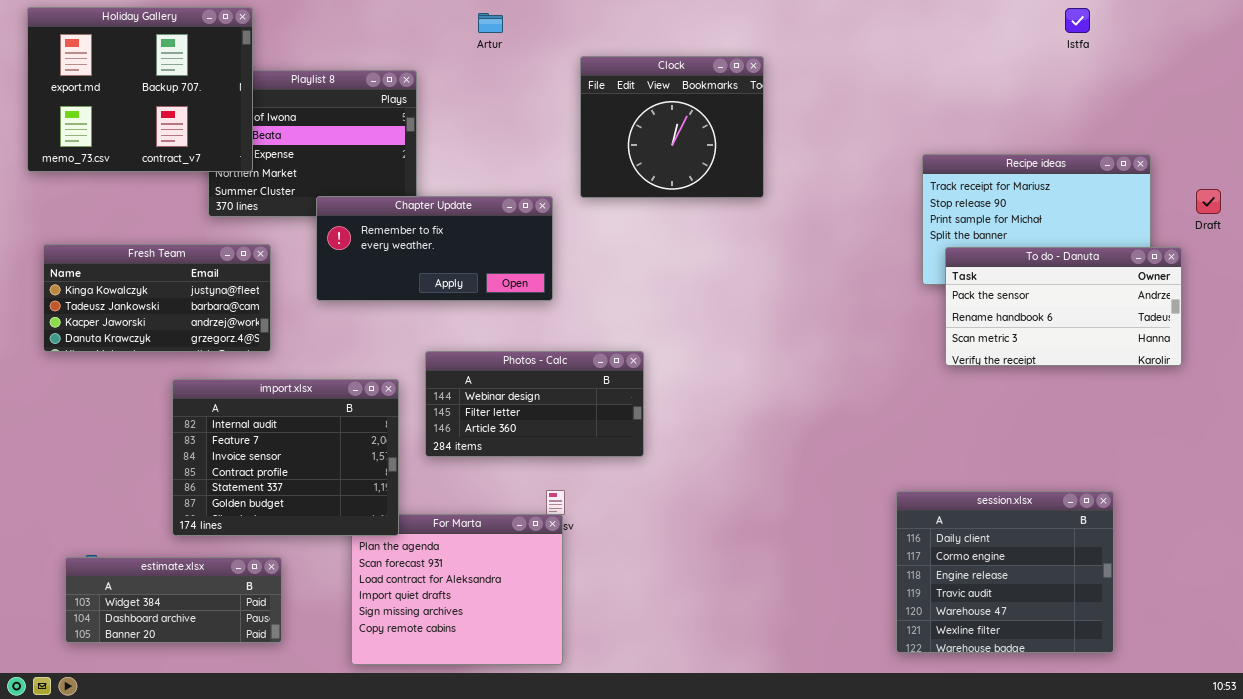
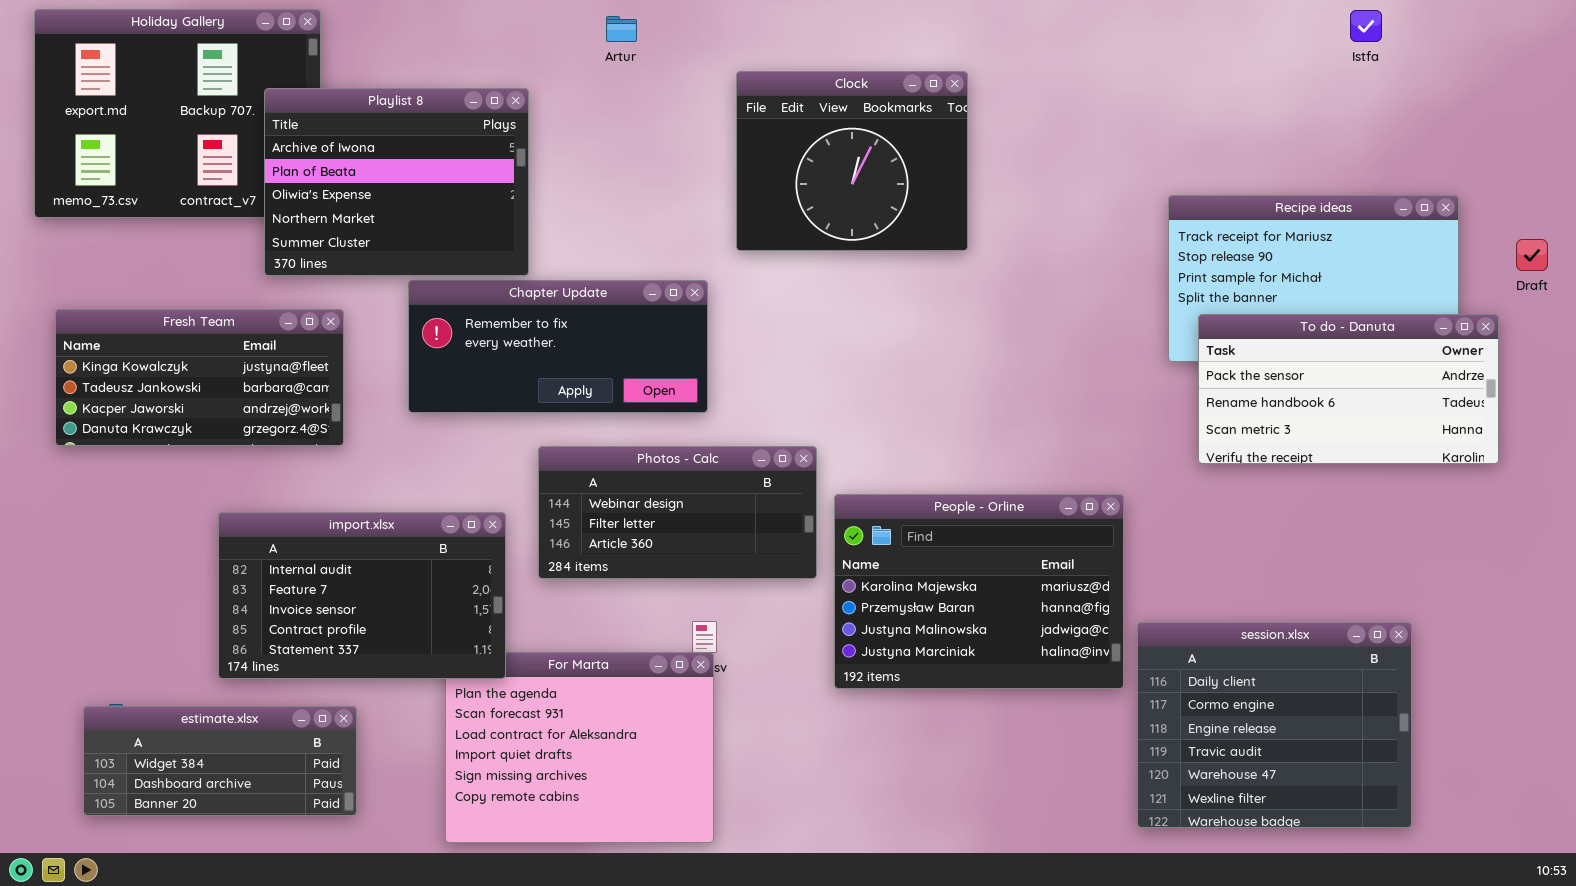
Playlist 8: [208,70,417,217] -> [264,88,529,276], raised
Chapter Update: [316,196,553,301] -> [408,280,708,413], moved
import.xlsx: [172,379,399,536] -> [218,512,506,679], resized
People - Orline: none -> [834,494,1124,689], opened

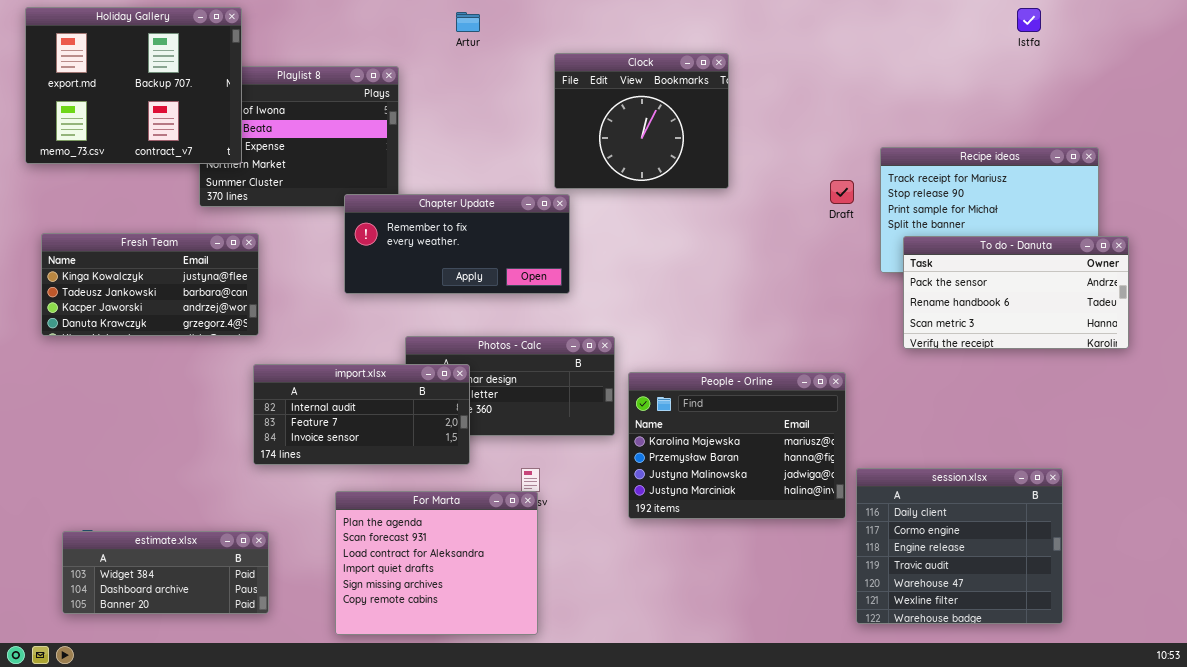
Holiday Gallery: [34,9,321,218] -> [25,7,242,164], raised
Draft: [1516,239,1548,271] -> [830,180,854,204], moved
Chapter Update: [408,280,708,413] -> [344,194,570,294], moved
import.xlsx: [218,512,506,679] -> [253,364,470,465], moved, resized

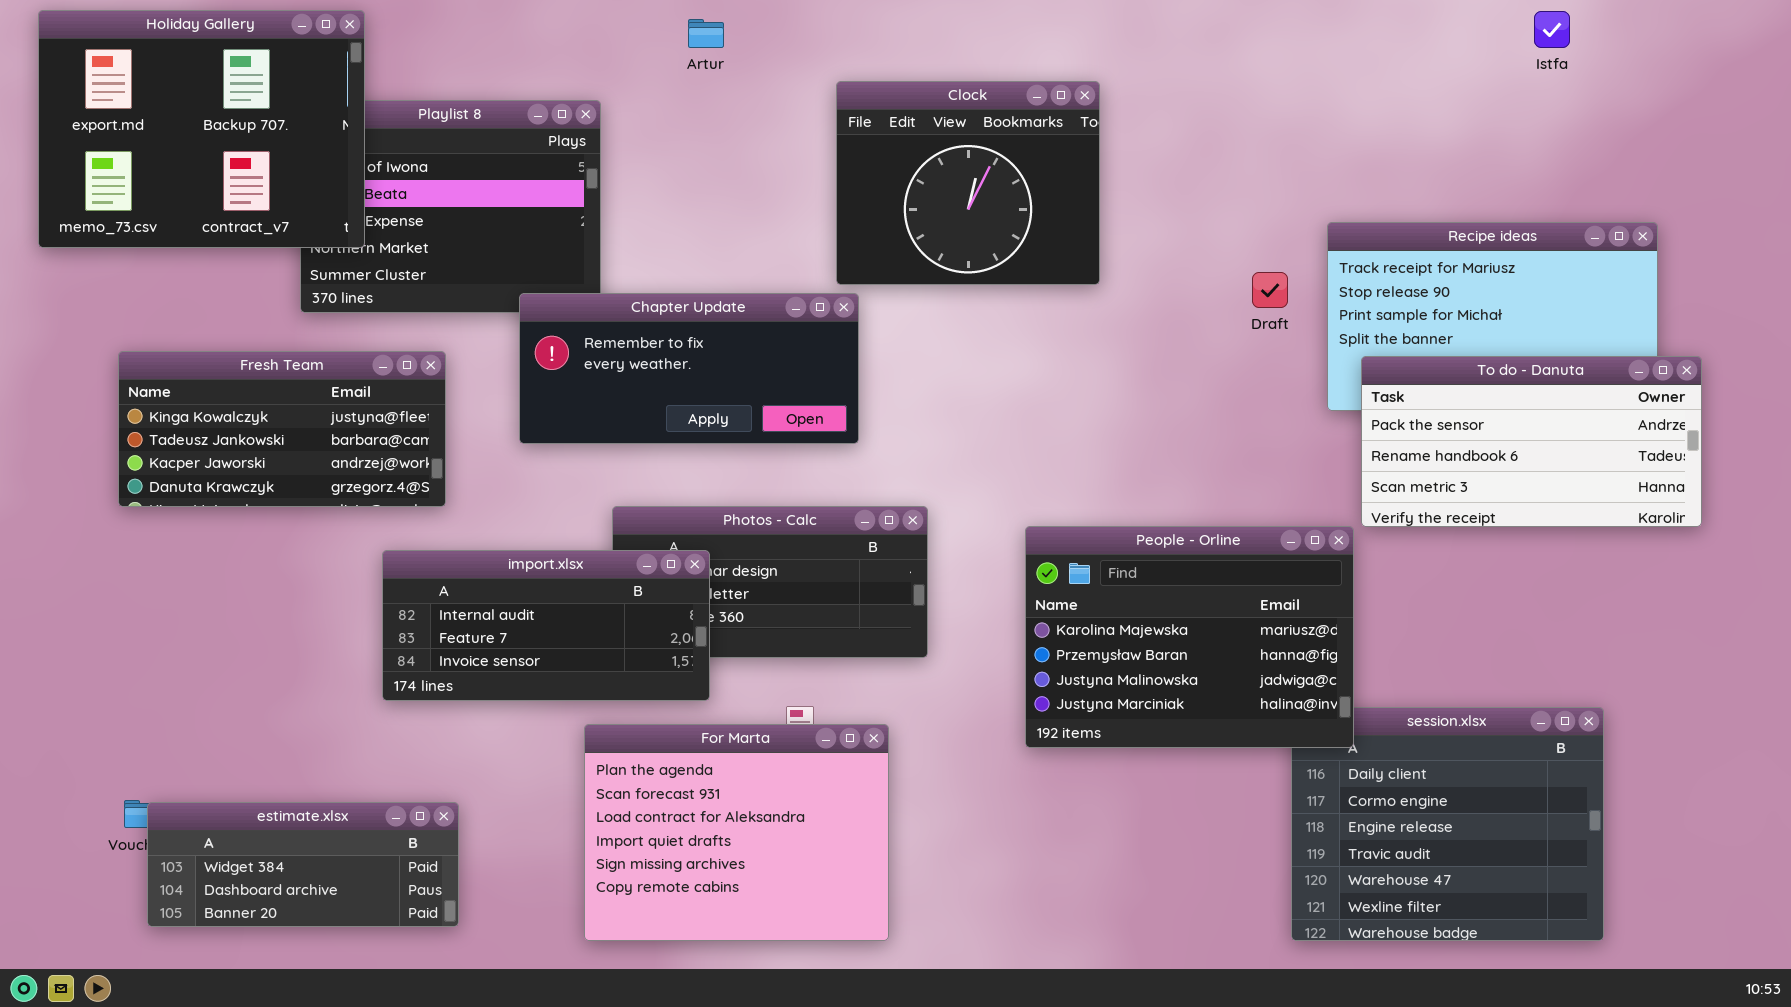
Fresh Team: [41,233,259,336] -> [118,351,446,507], moved
People - Orline: [628,372,846,519] -> [1025,526,1354,748], moved
For Marta: [335,491,538,635] -> [584,724,889,941], moved
estimate.xlsx: [62,531,269,614] -> [147,802,459,927], moved

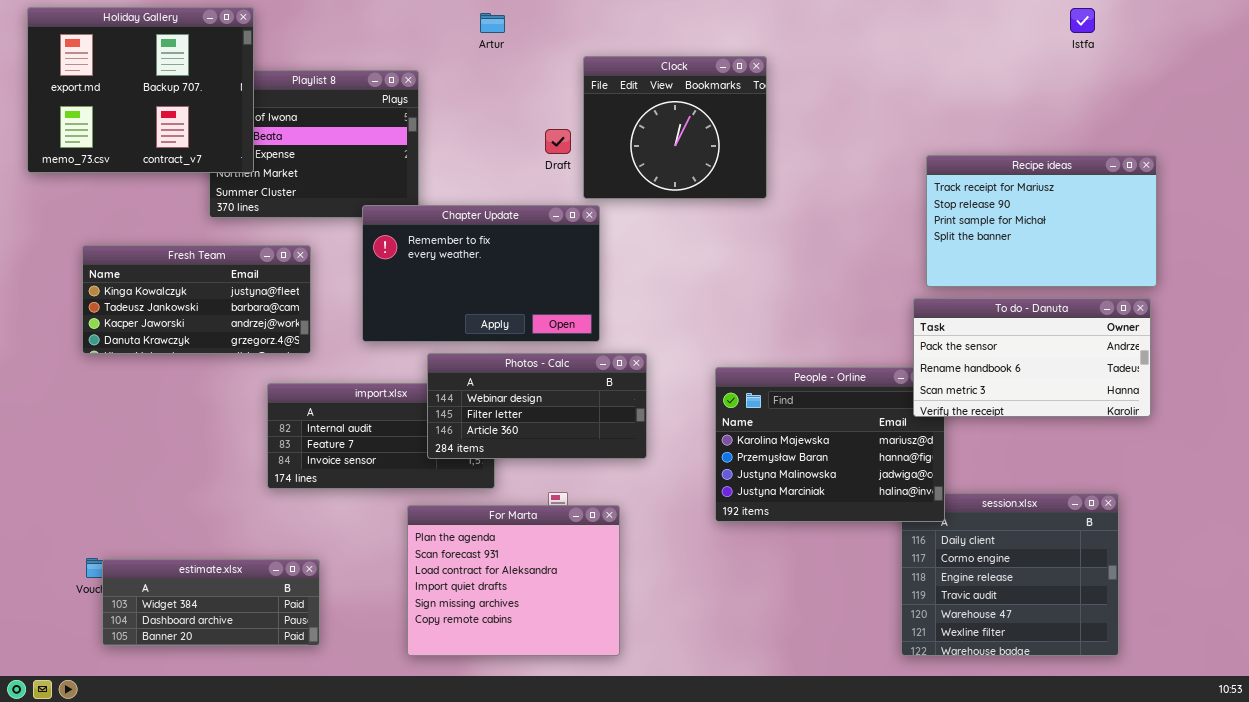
Draft: [1252,272,1288,308] -> [545,129,571,154], moved
Chapter Update: [519,293,859,444] -> [362,205,600,342], resized
To do - Danuta: [1361,356,1702,527] -> [913,298,1151,417], moved
Photos - Calc: [612,506,928,658] -> [427,353,647,459], raised

